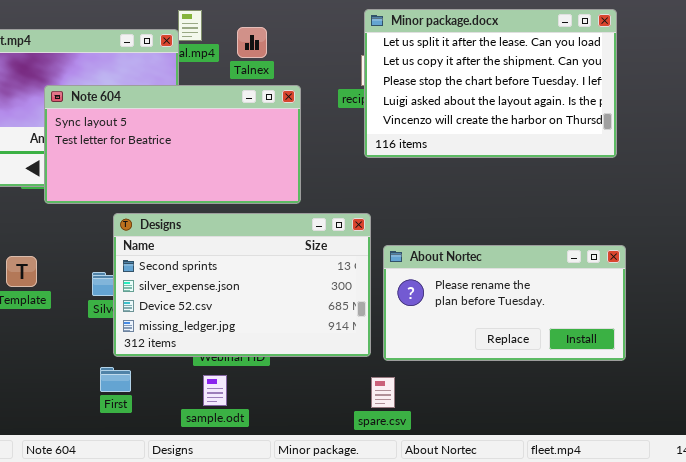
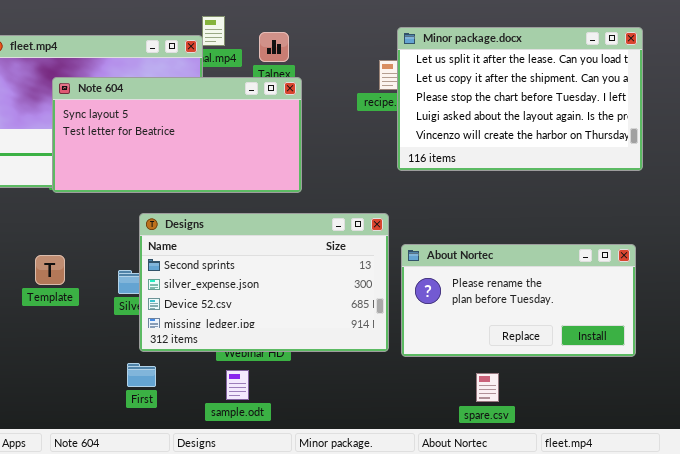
Minor package.docx: [364,9,617,158] -> [397,27,643,171], moved
Note 604: [44,85,301,204] -> [52,77,302,193], moved
spare.csv: [371,377,395,408] -> [476,373,499,402], moved

